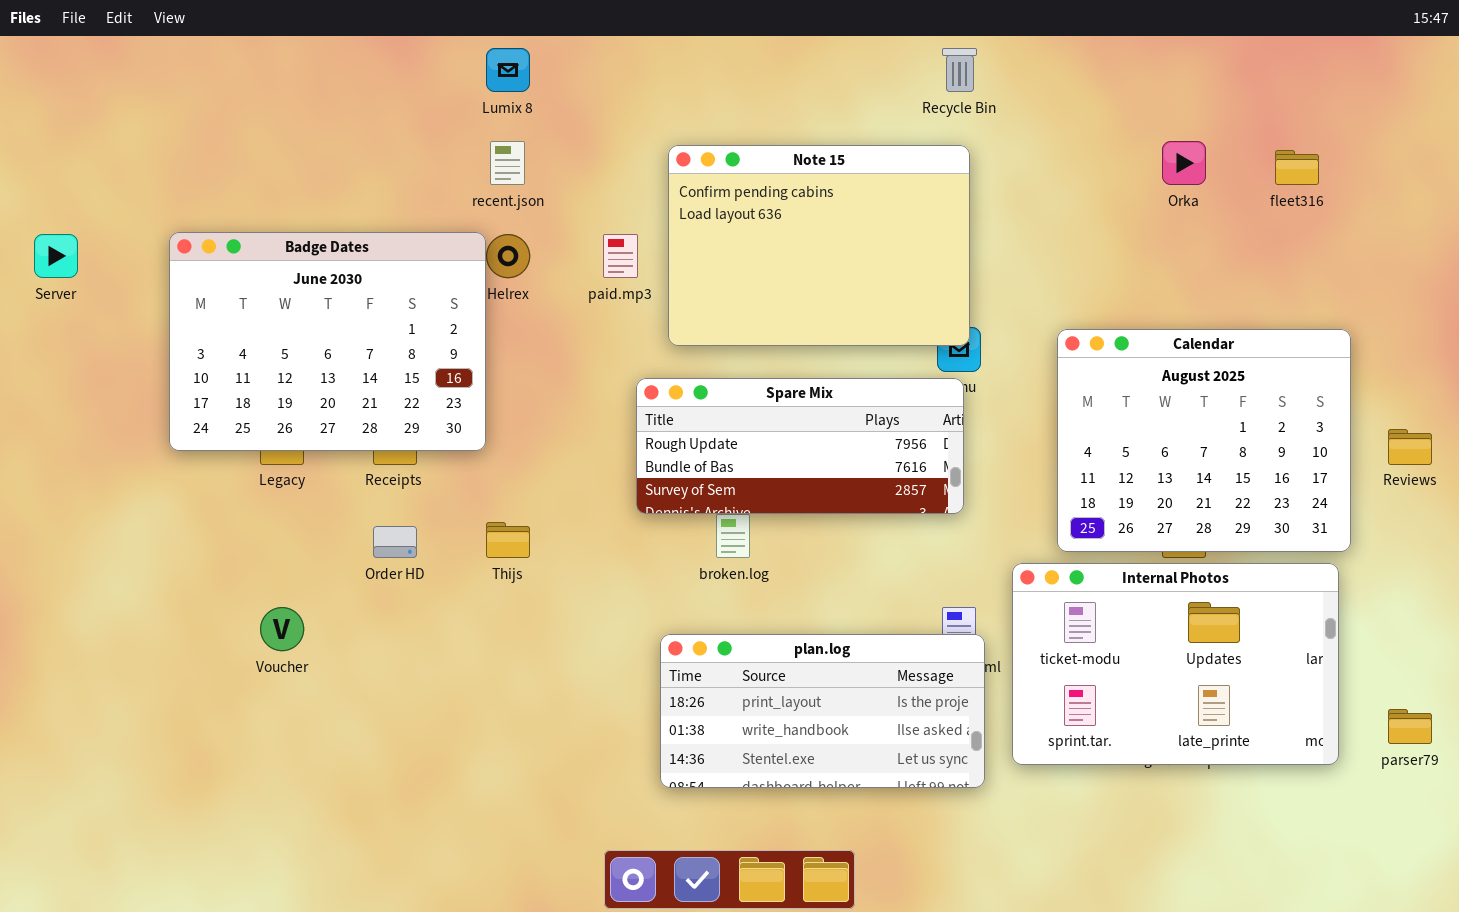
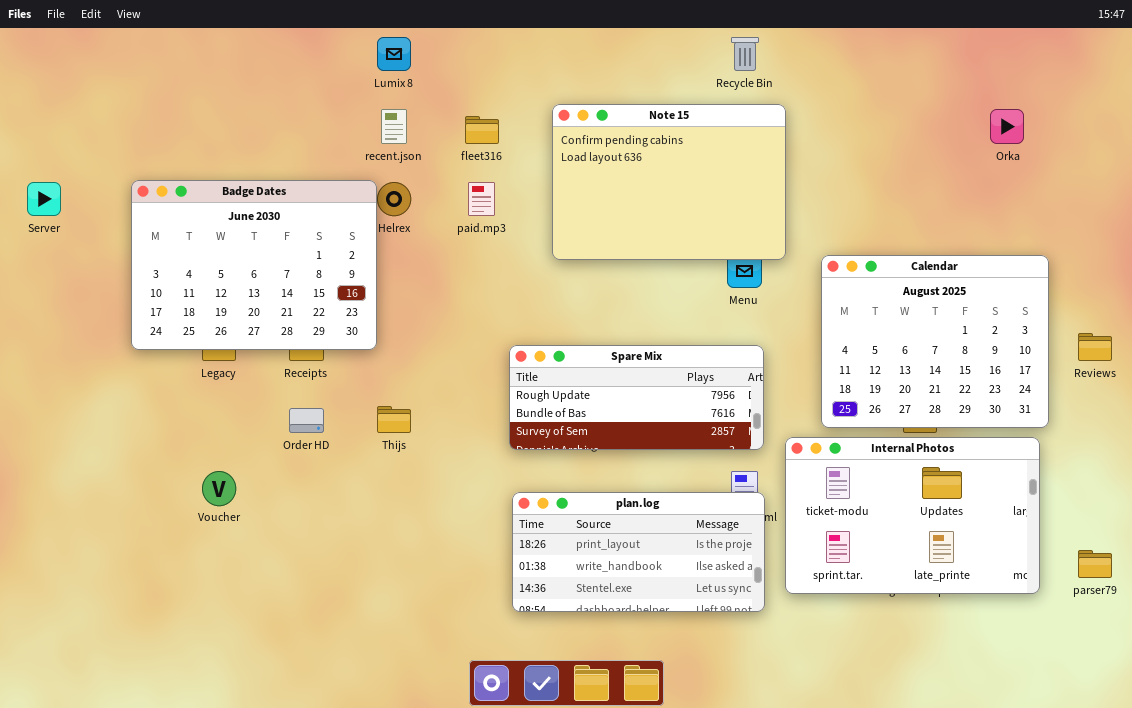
Orka: [1162,141,1206,185] -> [990,109,1024,144], moved
Note 15: [668,145,970,346] -> [552,104,786,260], moved
fleet316: [1275,150,1319,185] -> [465,116,499,144], moved
Spare Mix: [636,378,964,514] -> [509,345,764,450], moved

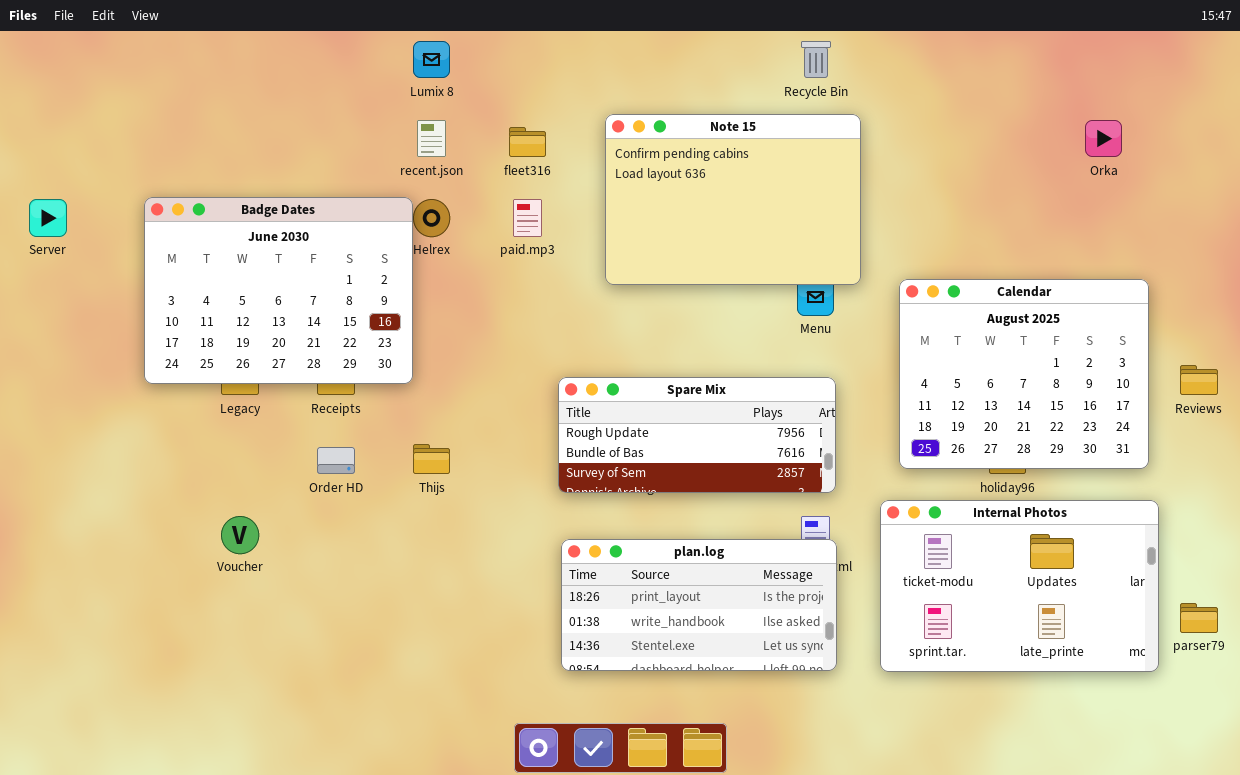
Internal Photos: [785,437,1040,594] -> [880,500,1159,672], moved

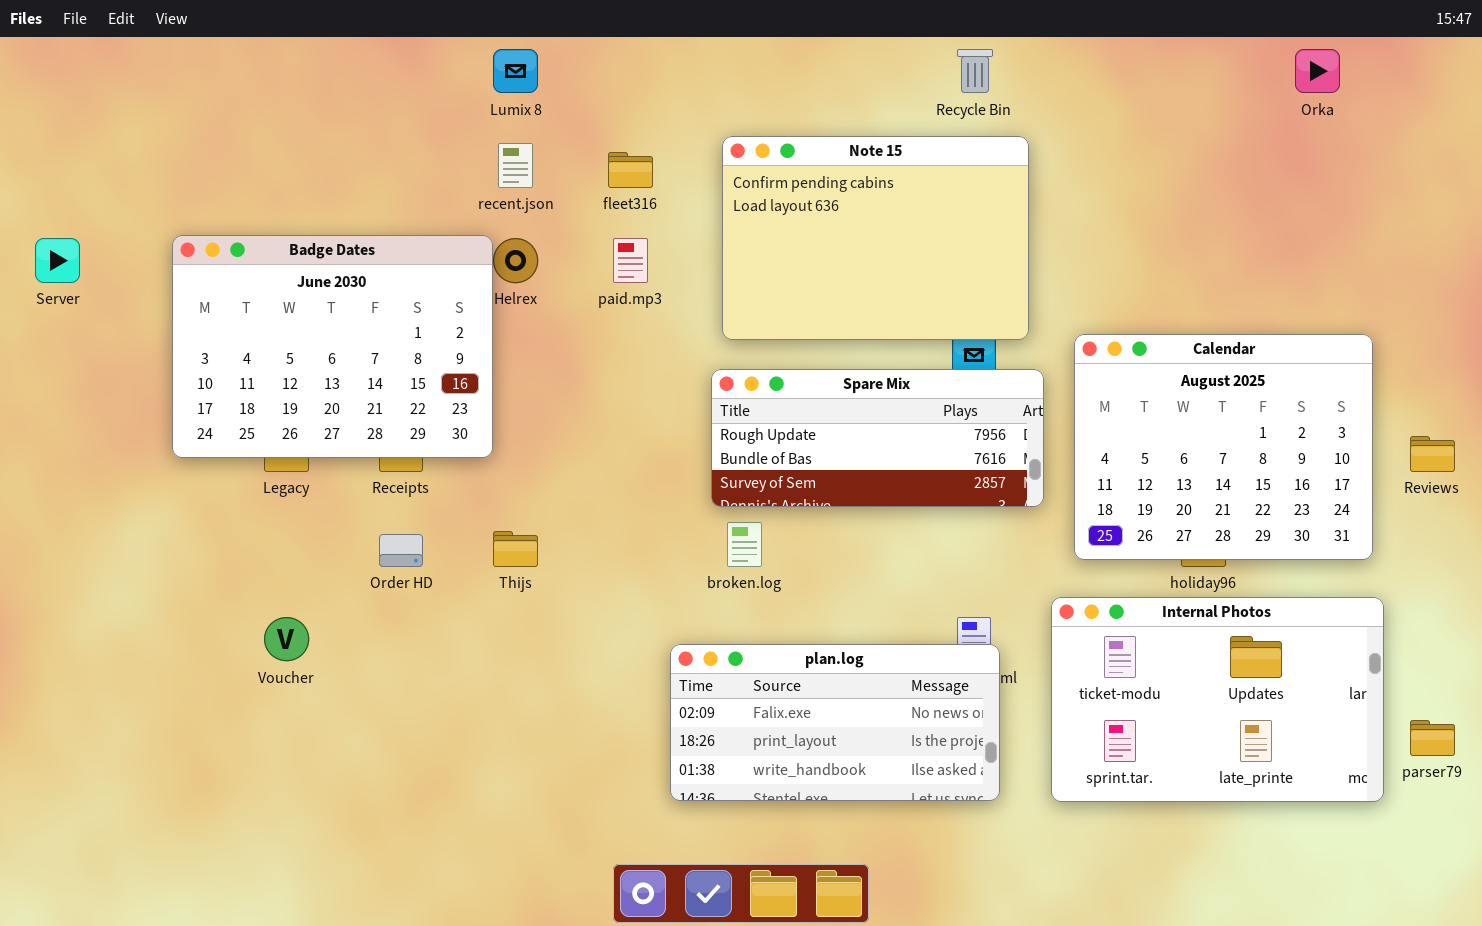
Orka: [1085,120,1122,157] -> [1295,49,1340,93], moved
Spare Mix: [558,377,836,493] -> [711,369,1044,507], moved
plan.log: [561,539,837,671] -> [670,644,1000,801], scrolled up 1 row

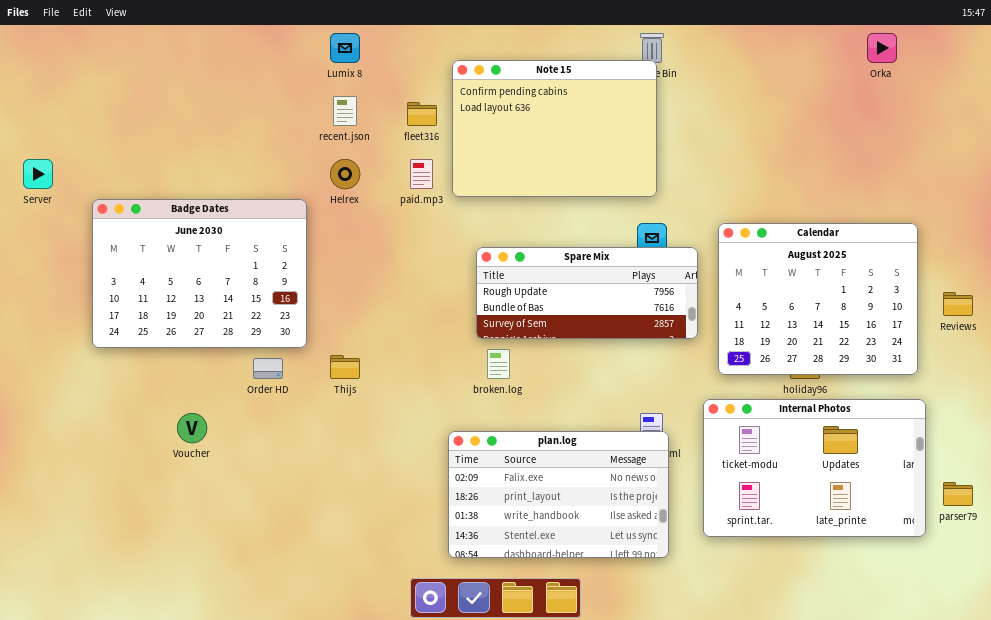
Note 15: [722,136,1029,340] -> [452,60,657,197], moved
Badge Dates: [172,235,493,458] -> [92,199,307,348], moved
plan.log: [670,644,1000,801] -> [448,431,669,558], resized

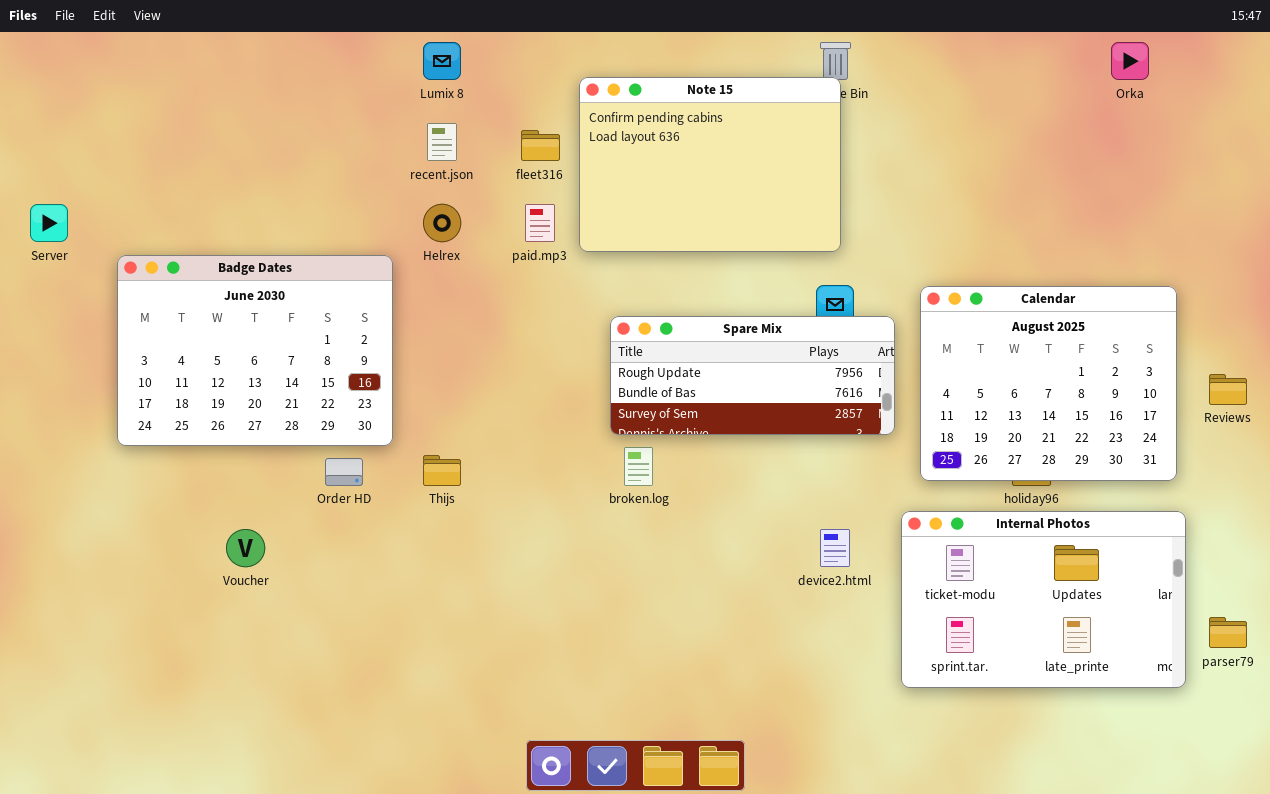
plan.log: [448,431,669,558] -> none, closed

